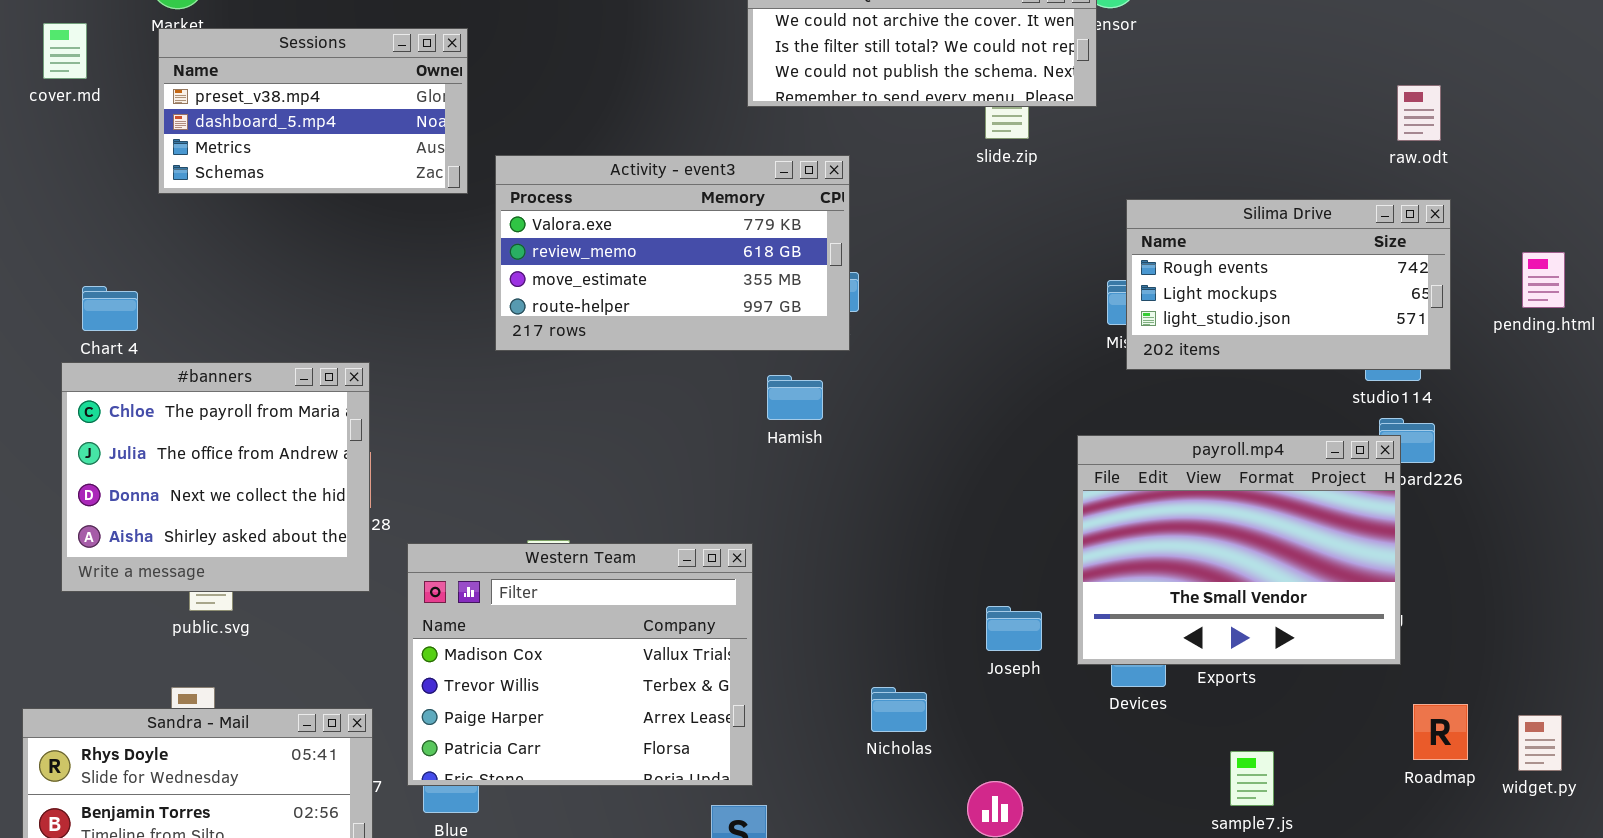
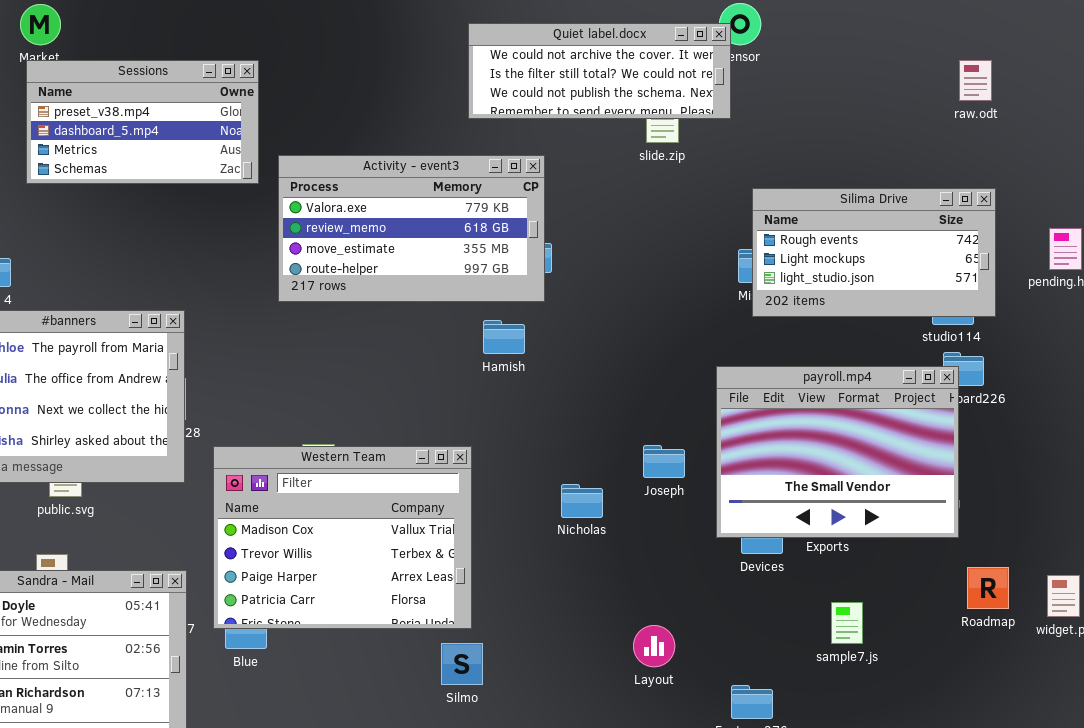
raw.odt: [1397,85,1441,141] -> [959,60,992,101], moved
Joseph: [986,606,1042,651] -> [643,445,685,478], moved
Nicholas: [871,687,927,732] -> [561,484,603,518], moved

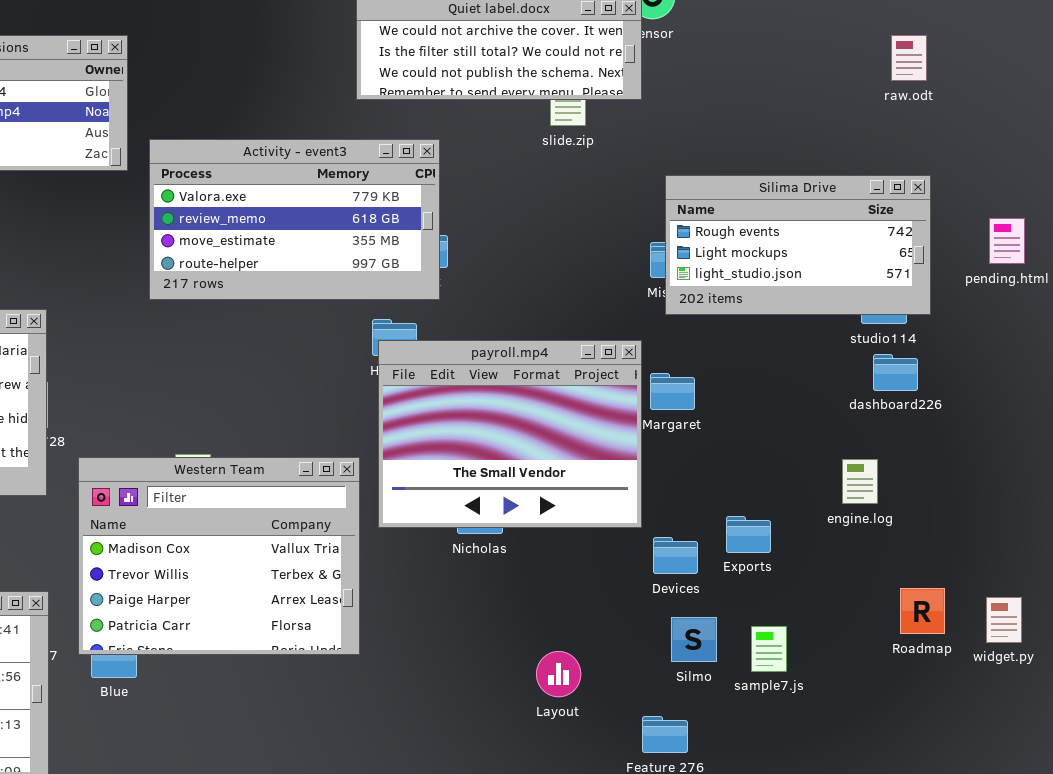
payroll.mp4: [716,366,959,538] -> [378,340,642,528], moved
Silmo: [441,643,483,685] -> [671,617,717,662], moved

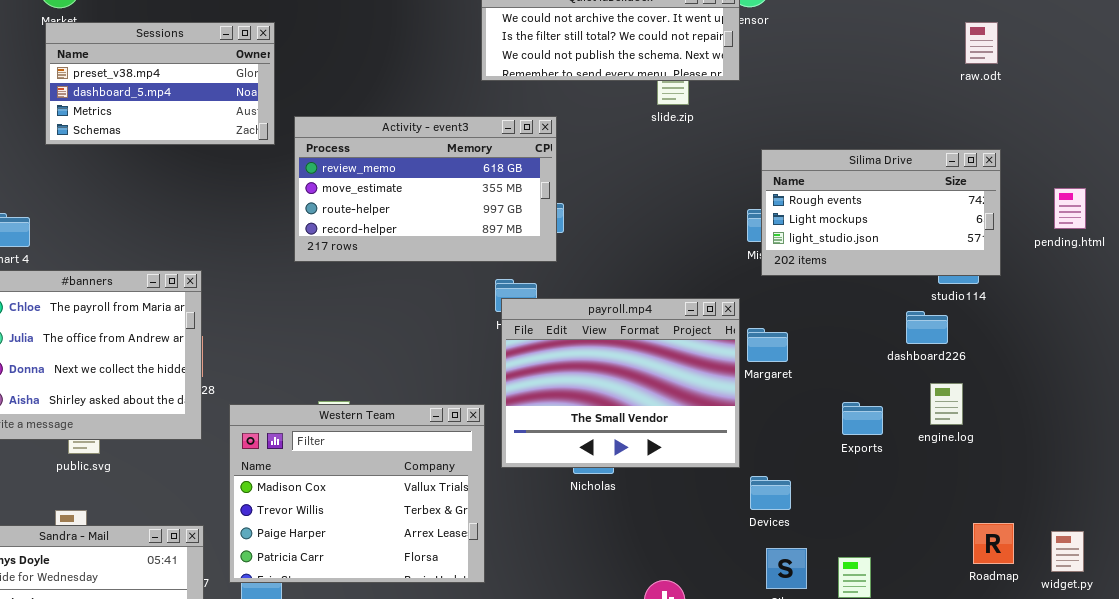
Activity - event3: [149,139,440,300] -> [294,116,557,262], scrolled down 1 row
dashboard226: [873,354,918,391] -> [906,311,948,344], moved
engine.log: [842,459,878,504] -> [930,383,963,425], moved
Exports: [726,516,771,553] -> [842,402,883,435], moved

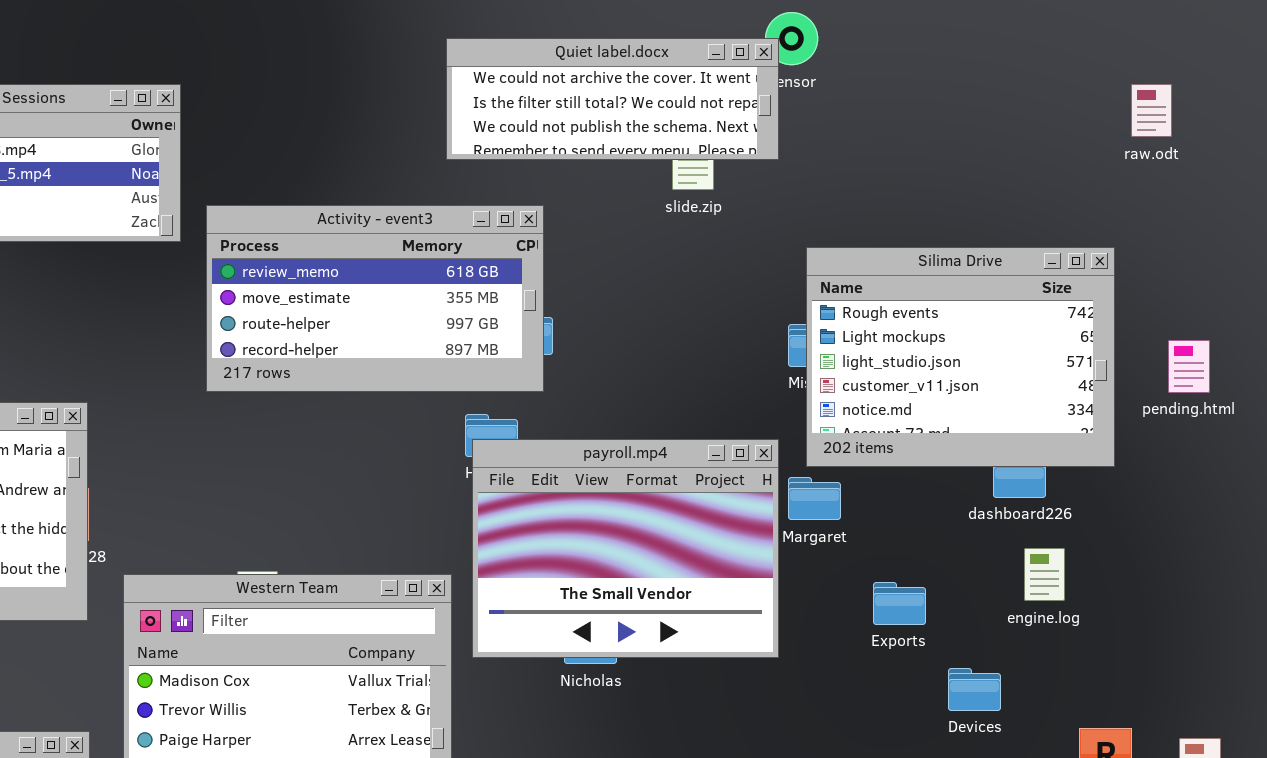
raw.odt: [965,22,998,64] -> [1131,84,1172,137], moved
Silima Drive: [761,149,1001,276] -> [806,247,1115,467], resized
pending.html: [1054,188,1086,229] -> [1168,340,1210,393], moved
Exports: [842,402,883,435] -> [873,582,926,625], moved
Devices: [750,476,791,510] -> [948,668,1001,711], moved

